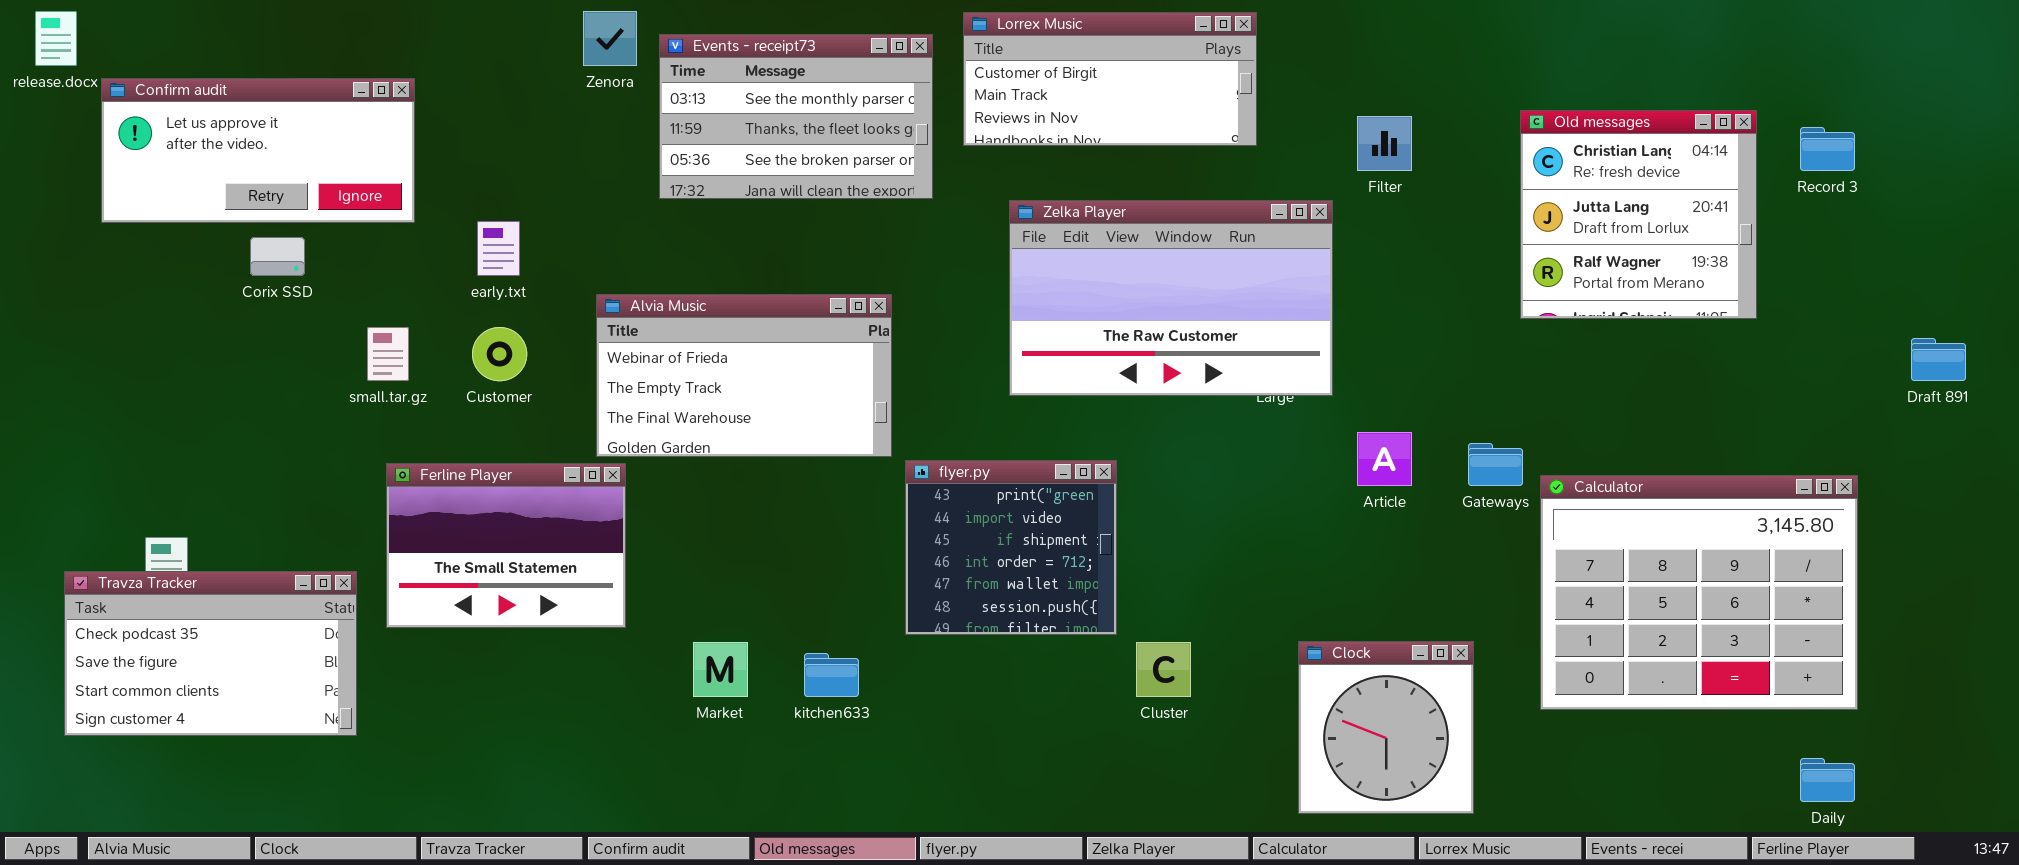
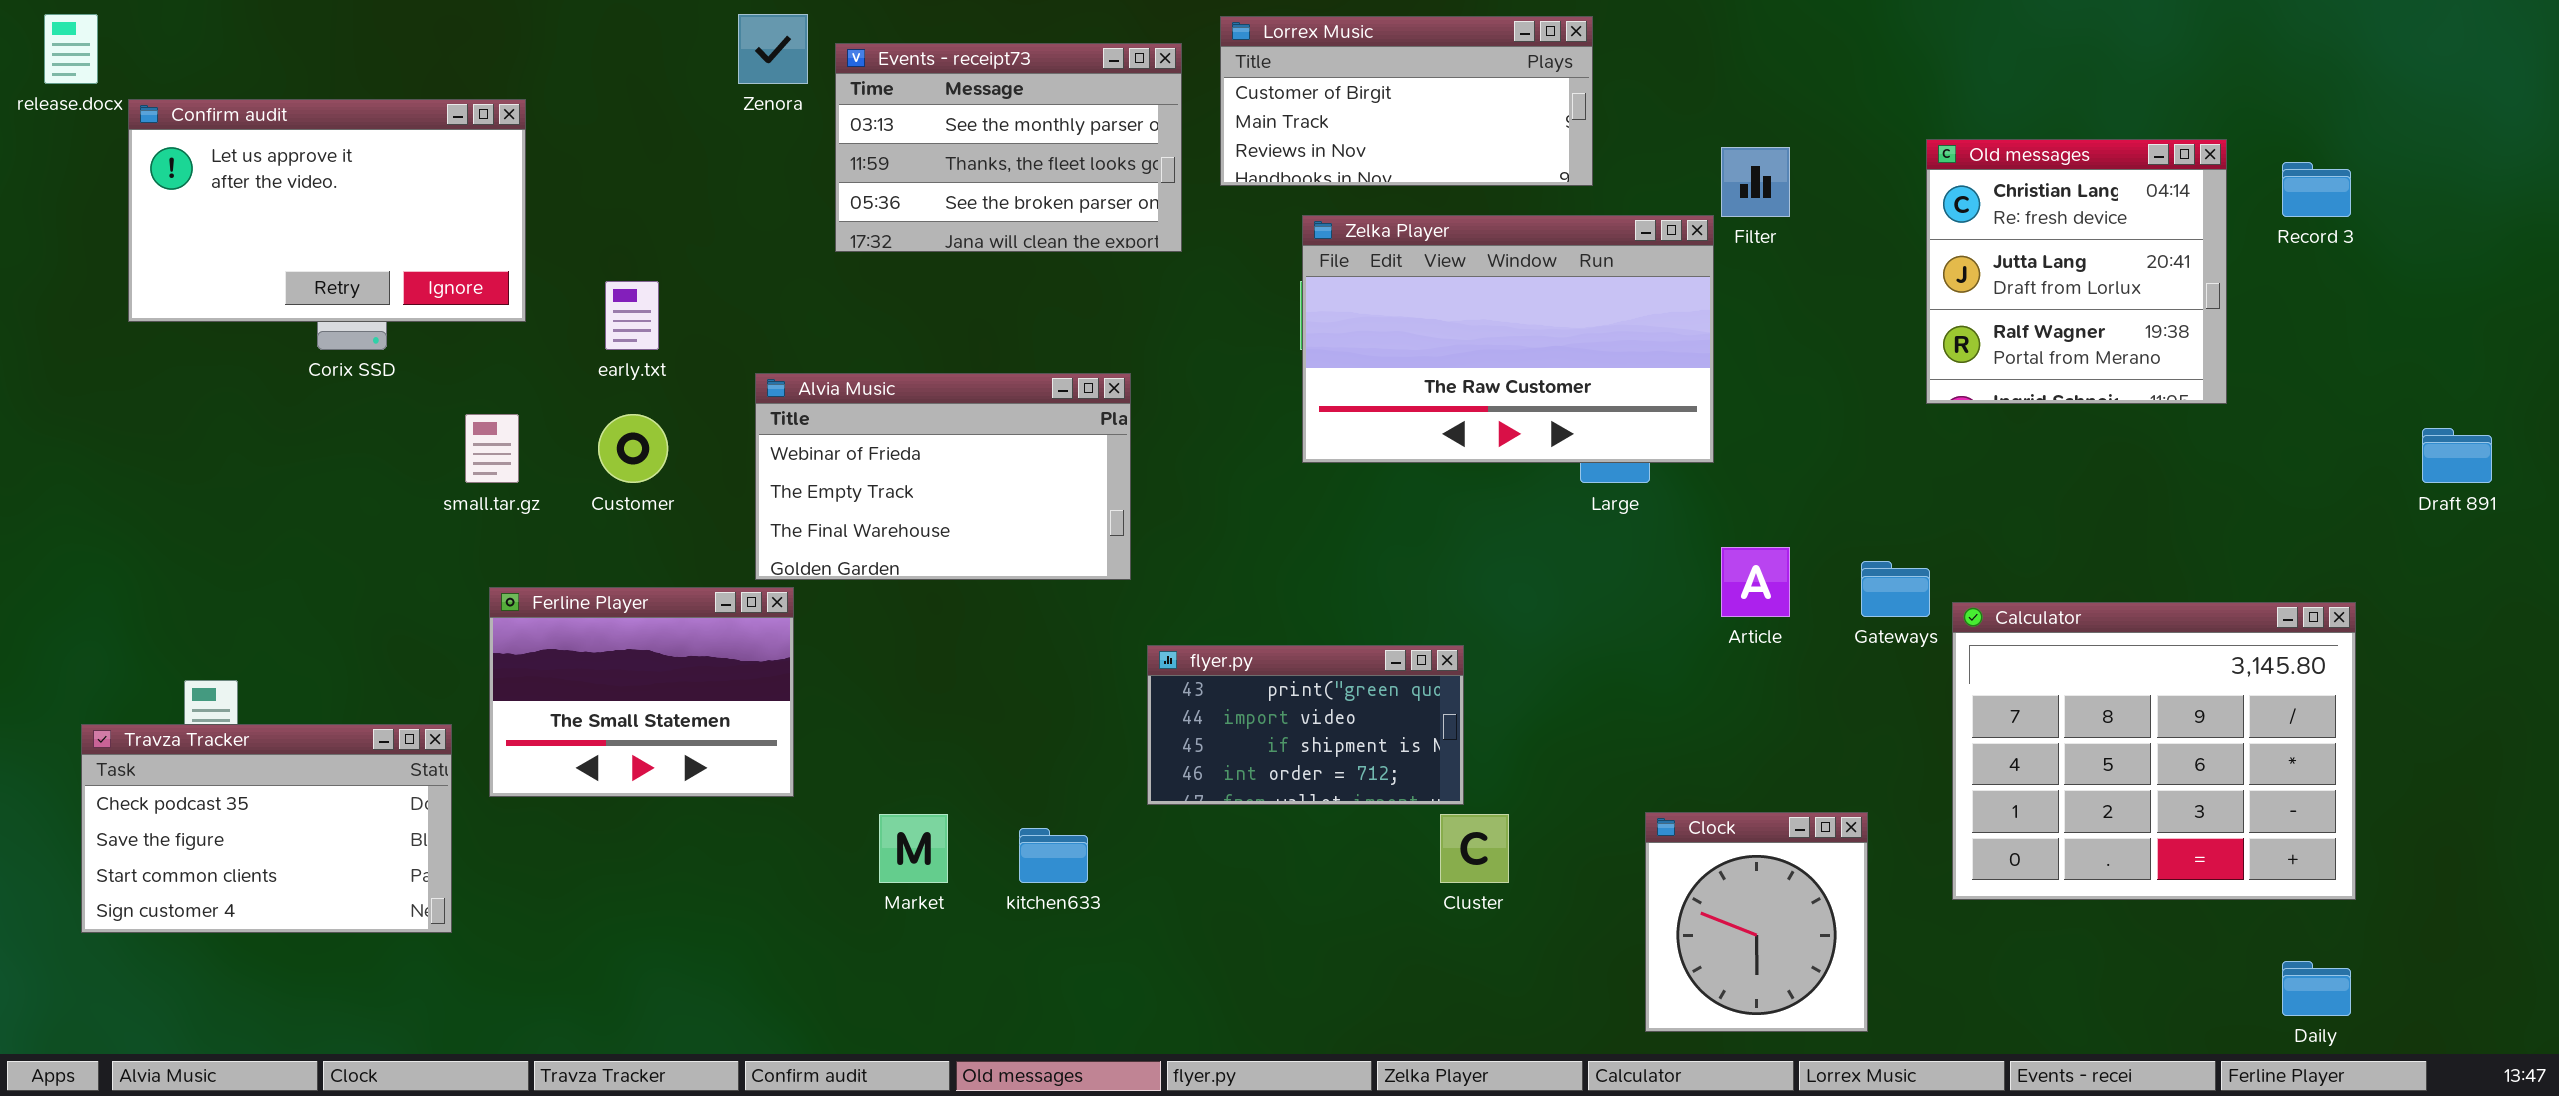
Confirm audit: [101,78,415,223] -> [128,99,526,322], resized
Zelka Player: [1009,200,1333,396] -> [1302,215,1714,463], moved
flyer.py: [905,460,1117,635] -> [1147,645,1464,805], resized

